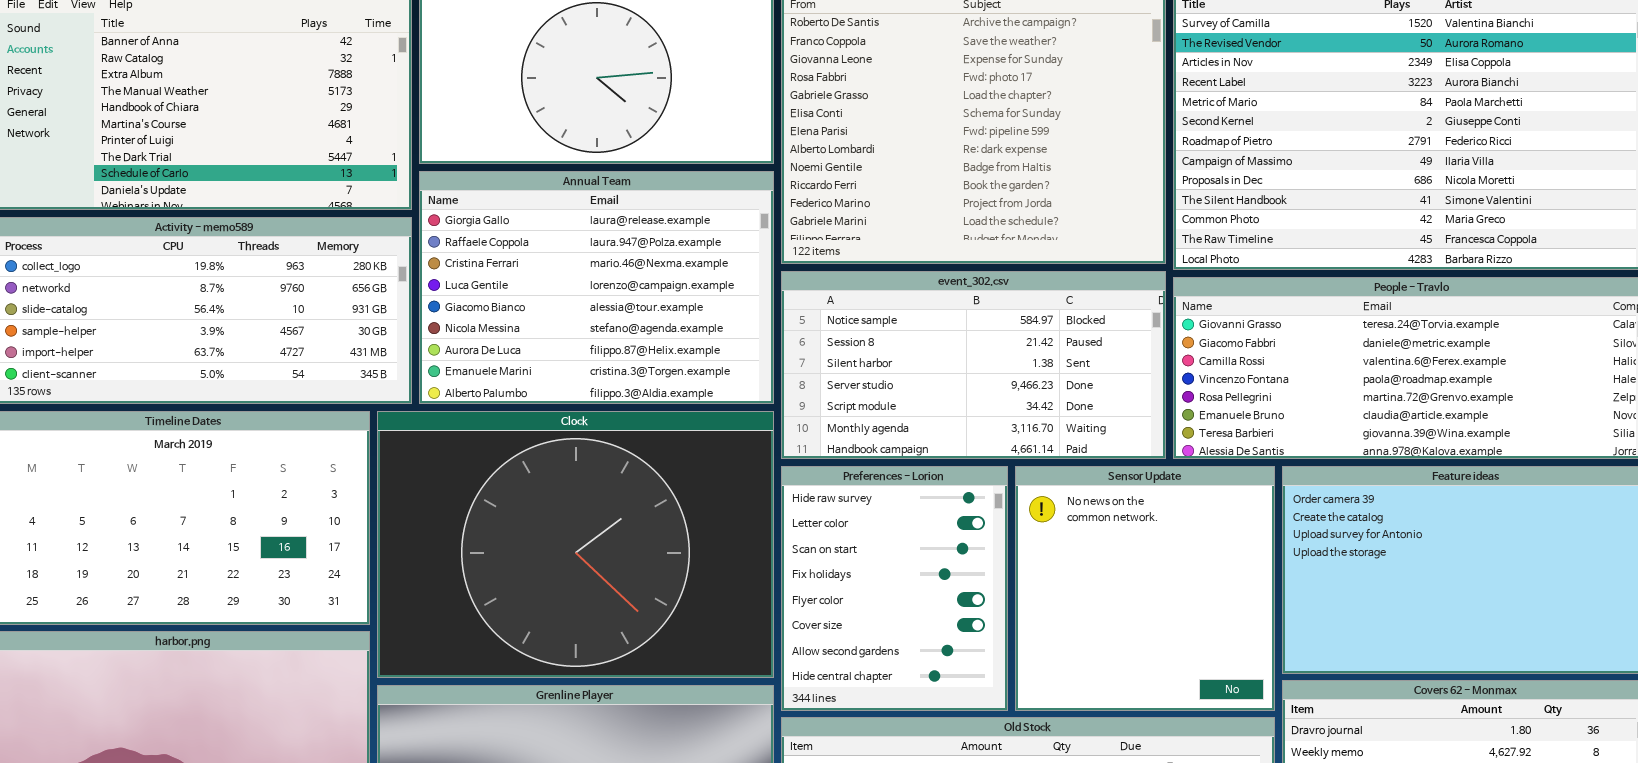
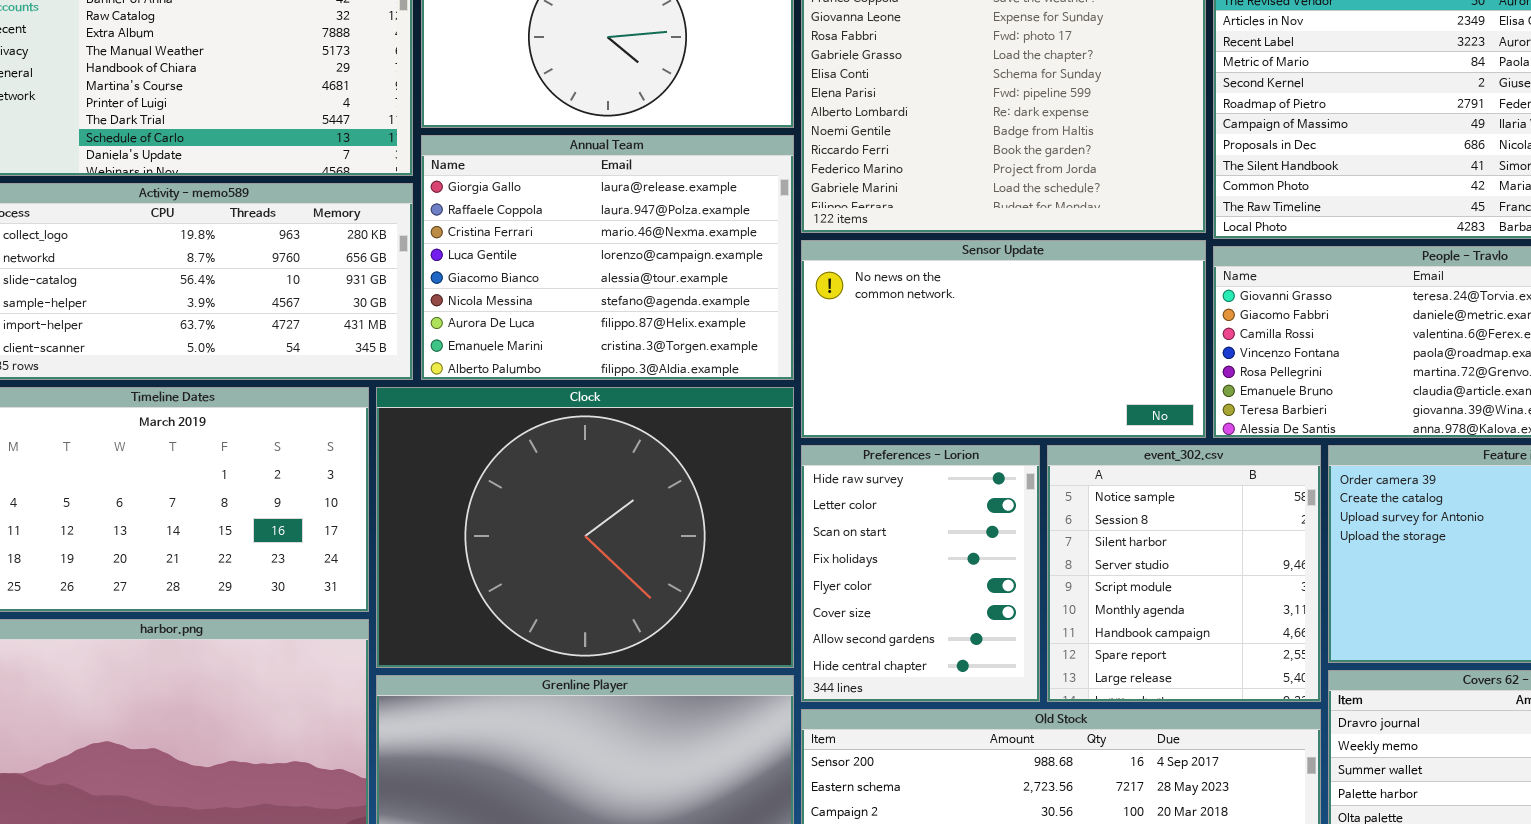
event_302.csv: [781,271,1166,459] -> [1047,445,1321,702], moved, resized
Sensor Update: [1015,466,1275,711] -> [801,240,1206,438], moved, resized

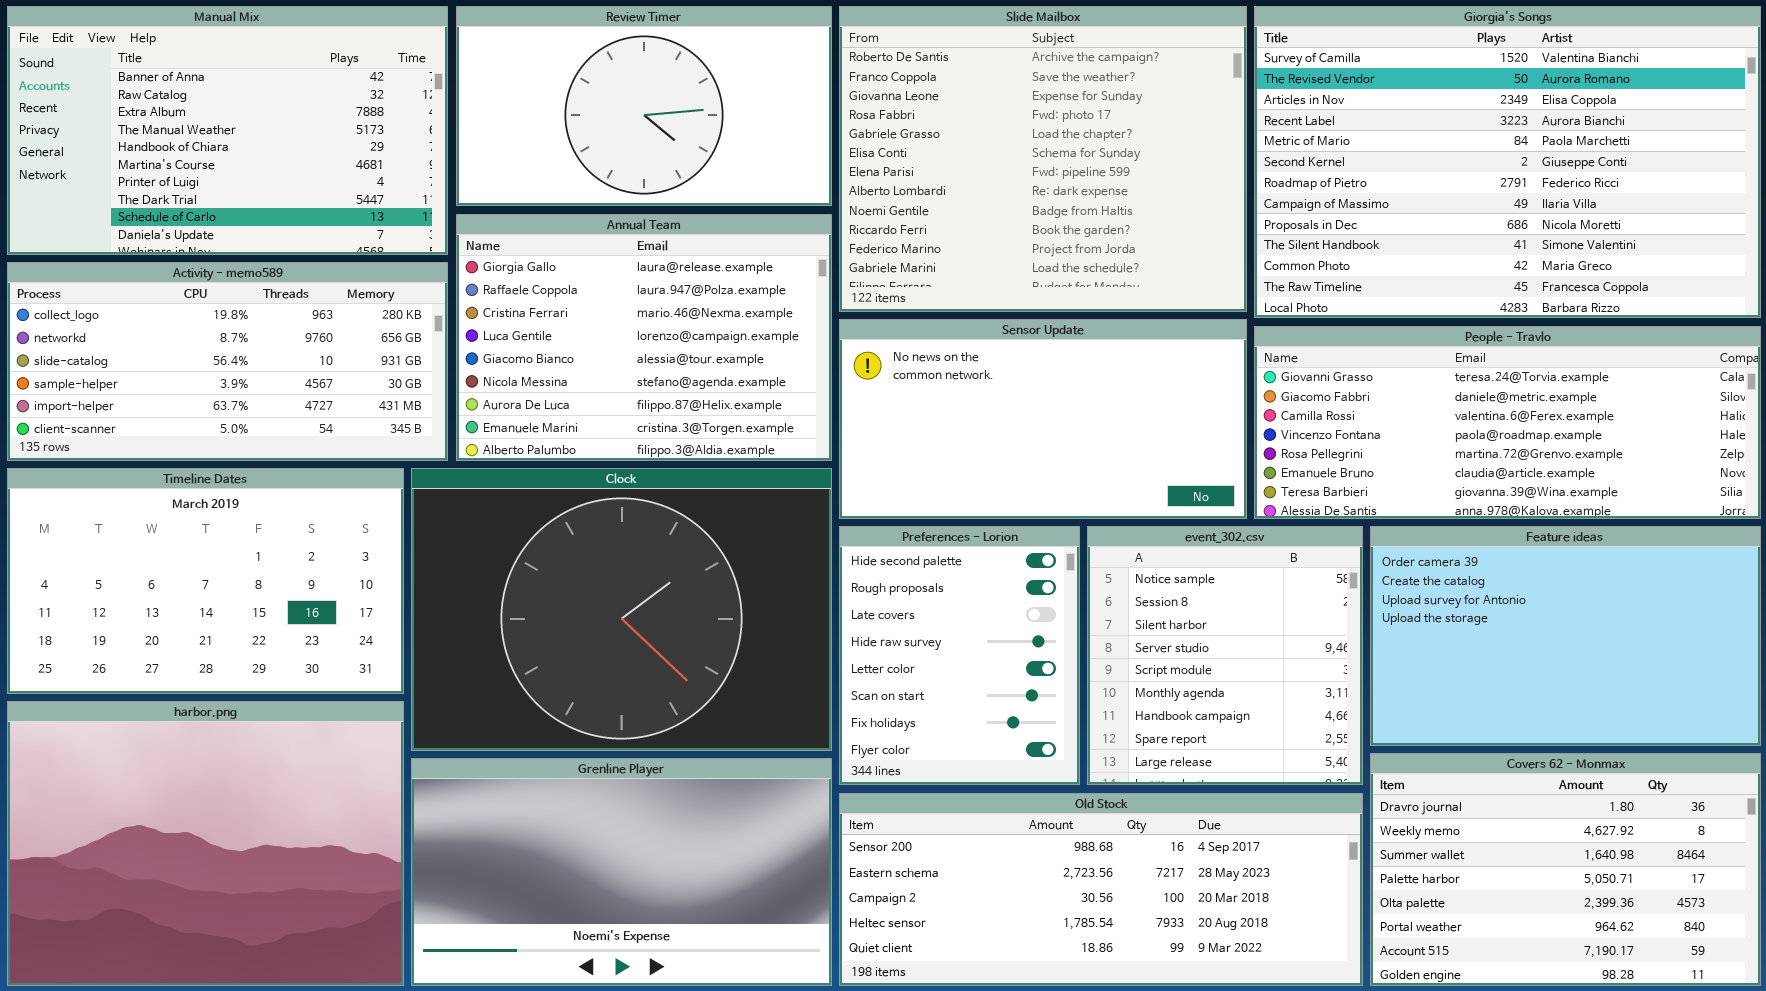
Preferences - Lorion: [801,445,1040,702] -> [839,526,1080,785], scrolled up 3 rows

